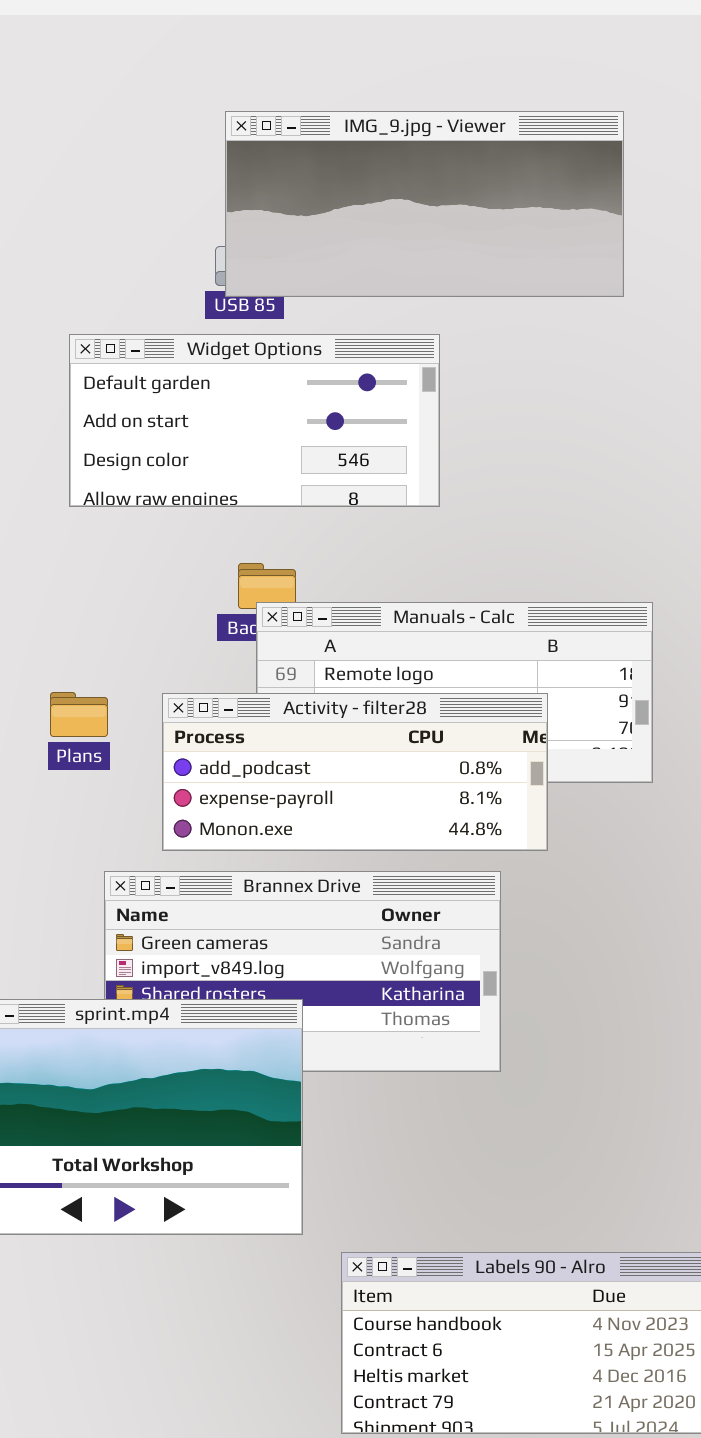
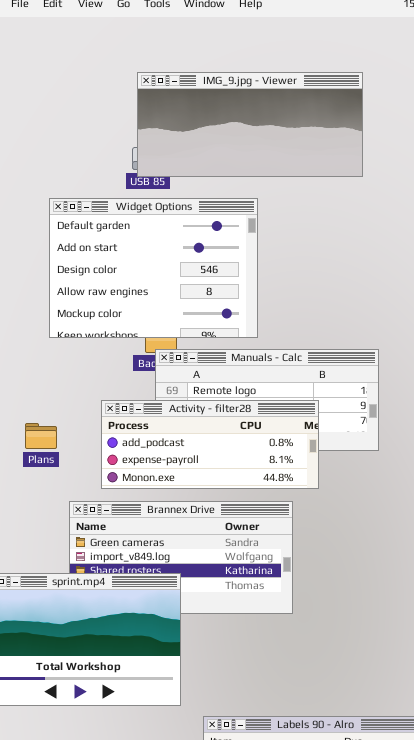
Widget Options: [69,334,440,507] -> [49,198,258,338], resized
Plans: [50,692,108,737] -> [25,423,57,449], moved

